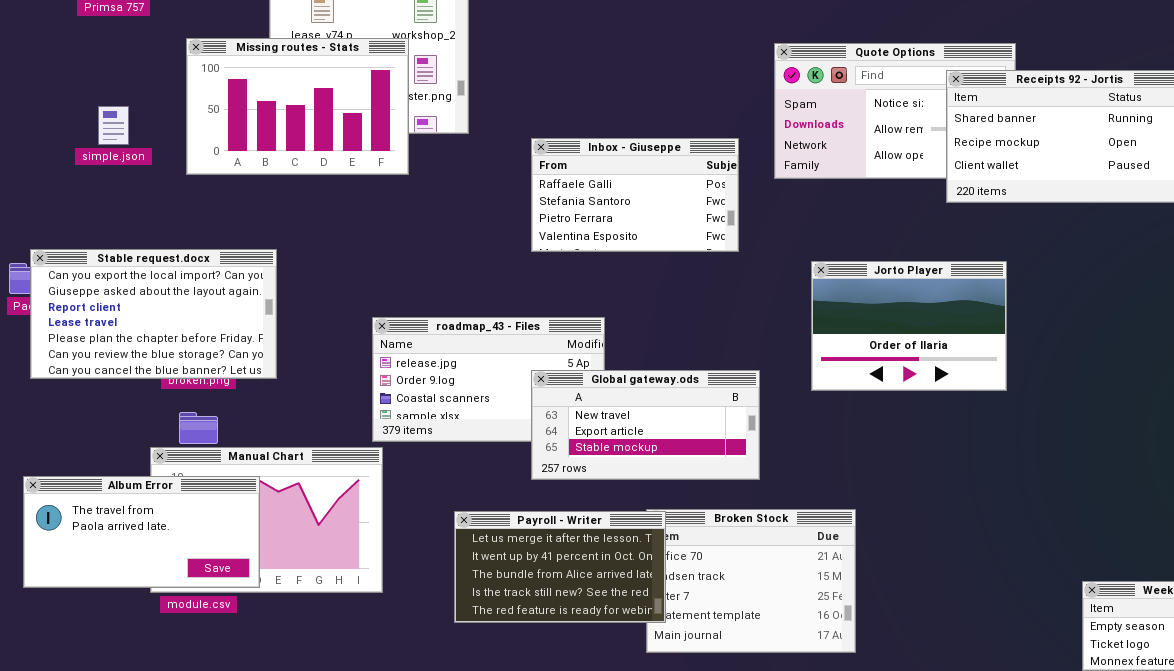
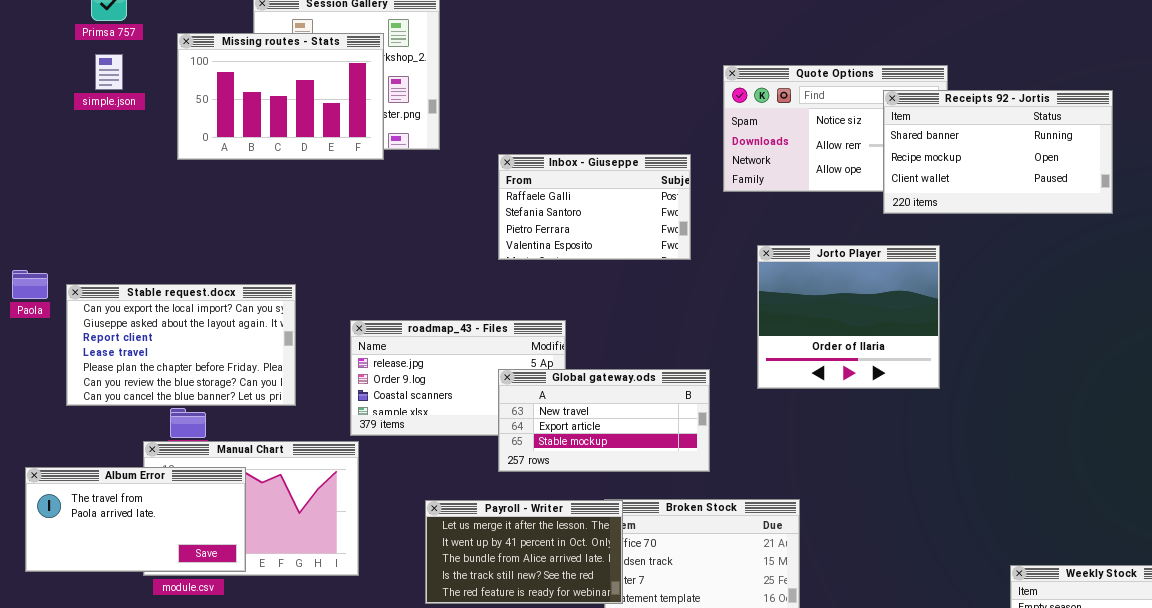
Missing routes - Stats: [186,38,409,175] -> [177,33,384,160], moved
simple.json: [98,106,129,145] -> [95,54,123,90], moved
Stable request.docx: [30,249,277,379] -> [66,284,296,406], moved
Jorto Player: [811,261,1007,391] -> [757,245,940,389], resized

